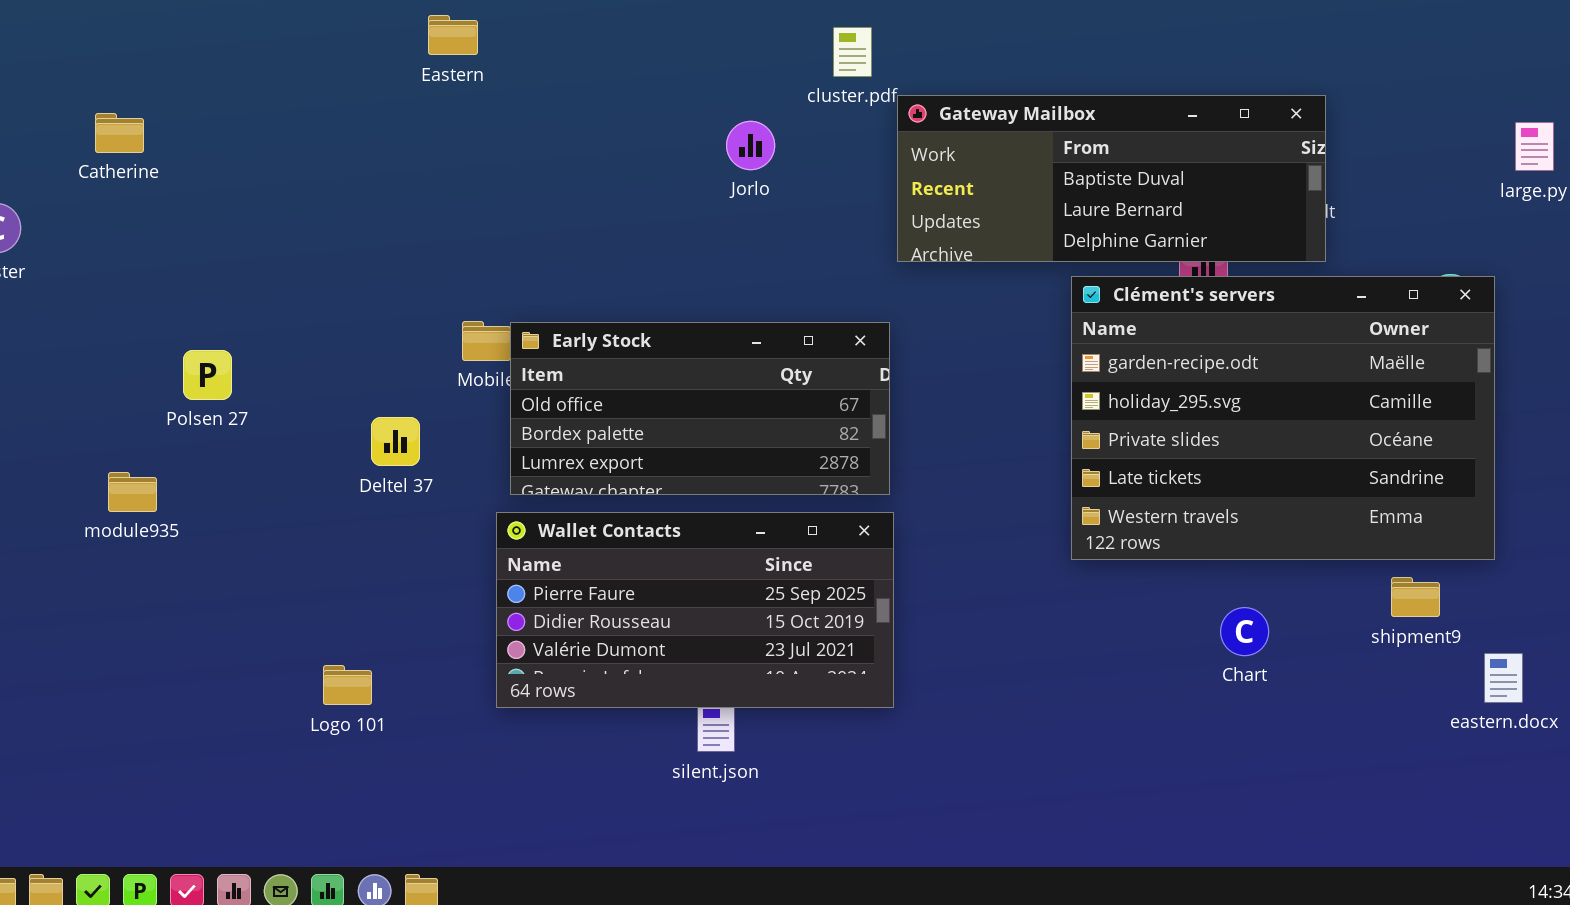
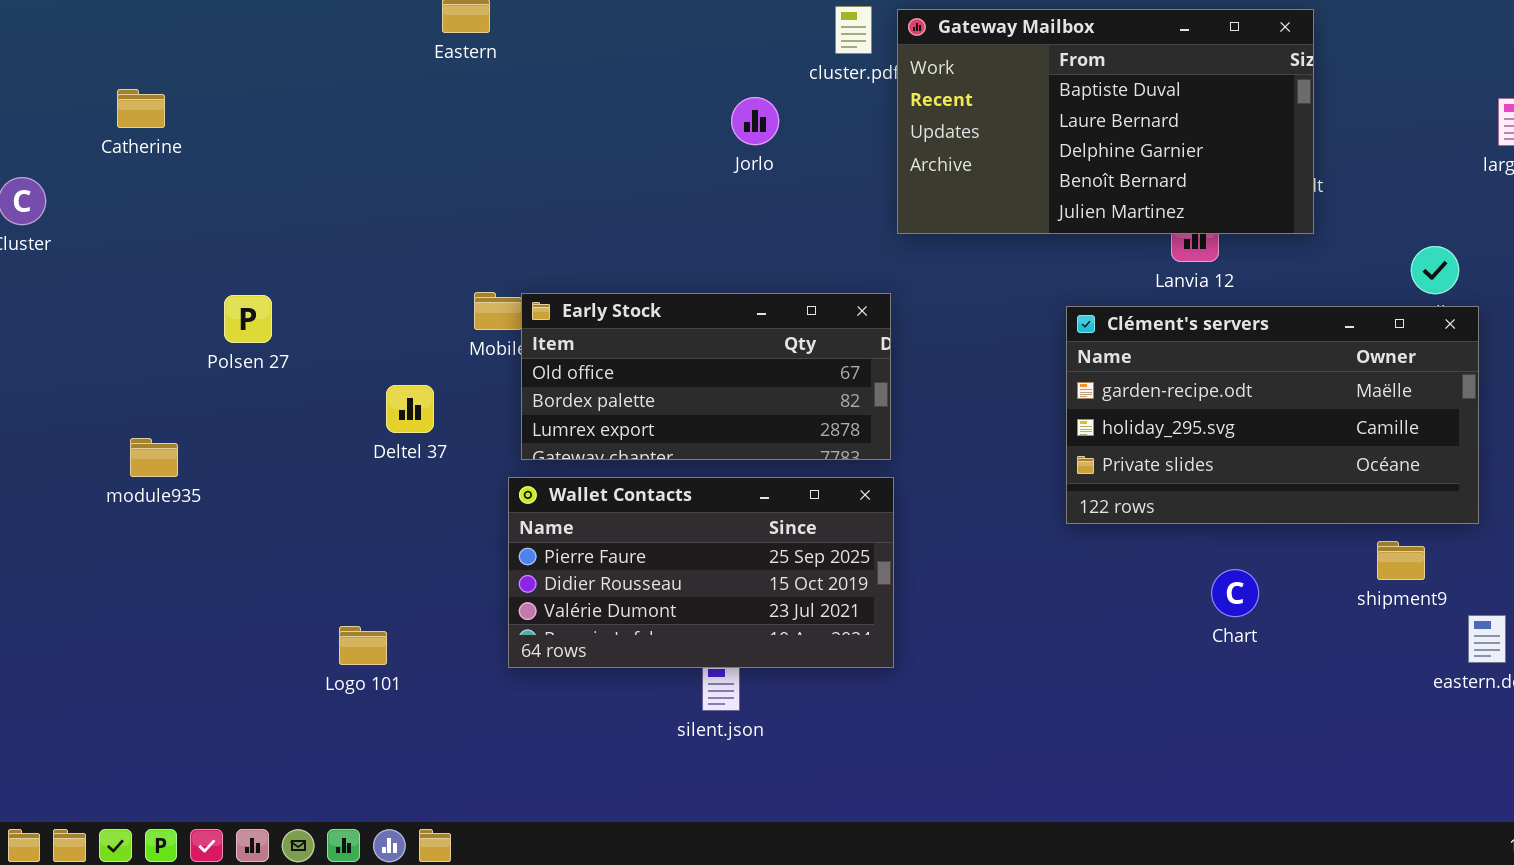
Gateway Mailbox: [897,95,1326,262] -> [897,9,1314,234], resized
Clément's servers: [1071,276,1495,560] -> [1066,306,1479,524], resized
Polsen 27: [183,350,232,400] -> [224,295,272,343], moved

